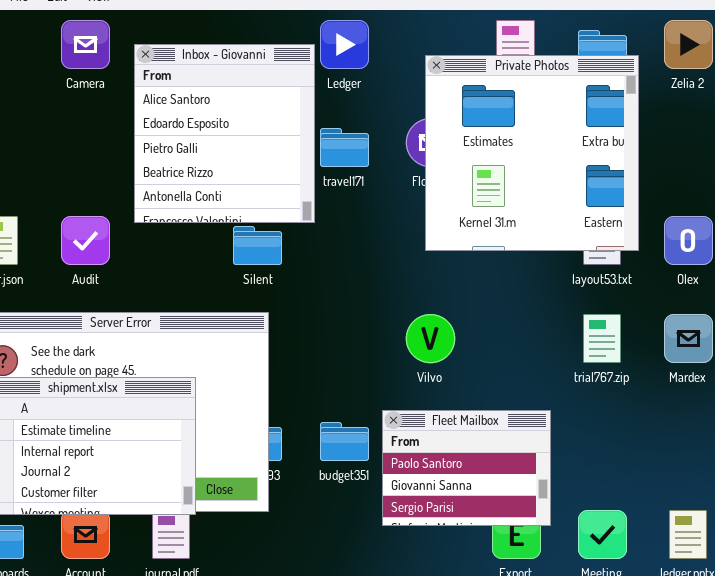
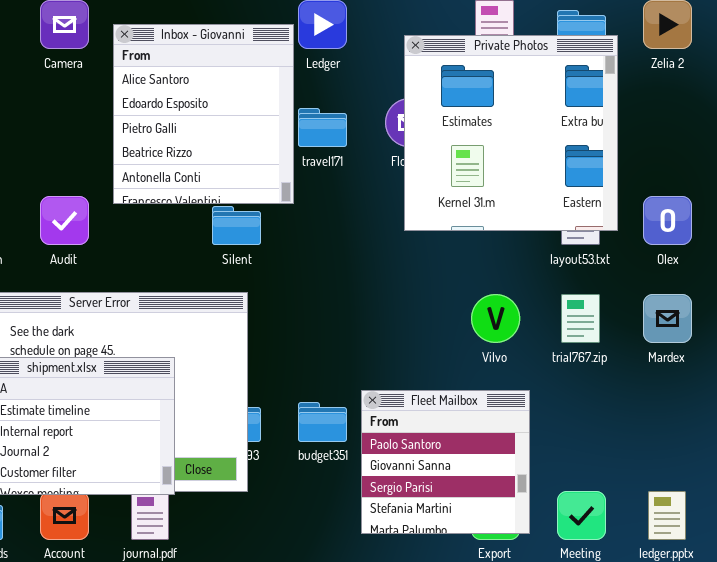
Vilvo: [406,314,455,363] -> [471,294,520,343], moved
Fleet Mailbox: [382,410,551,526] -> [361,390,530,534], resized

